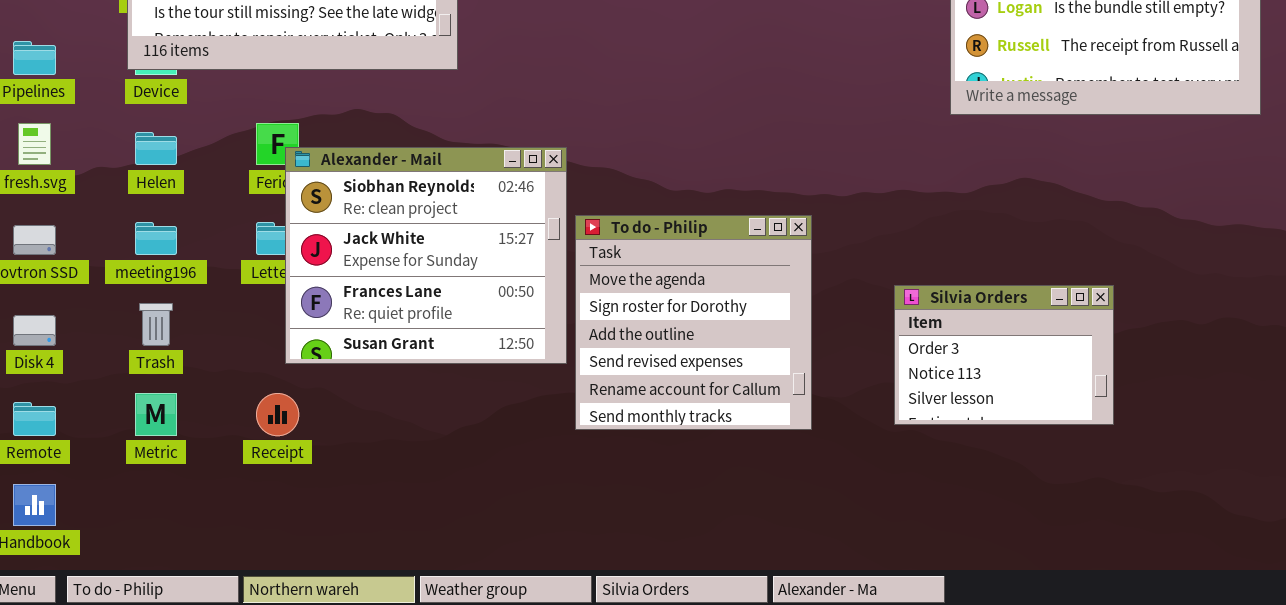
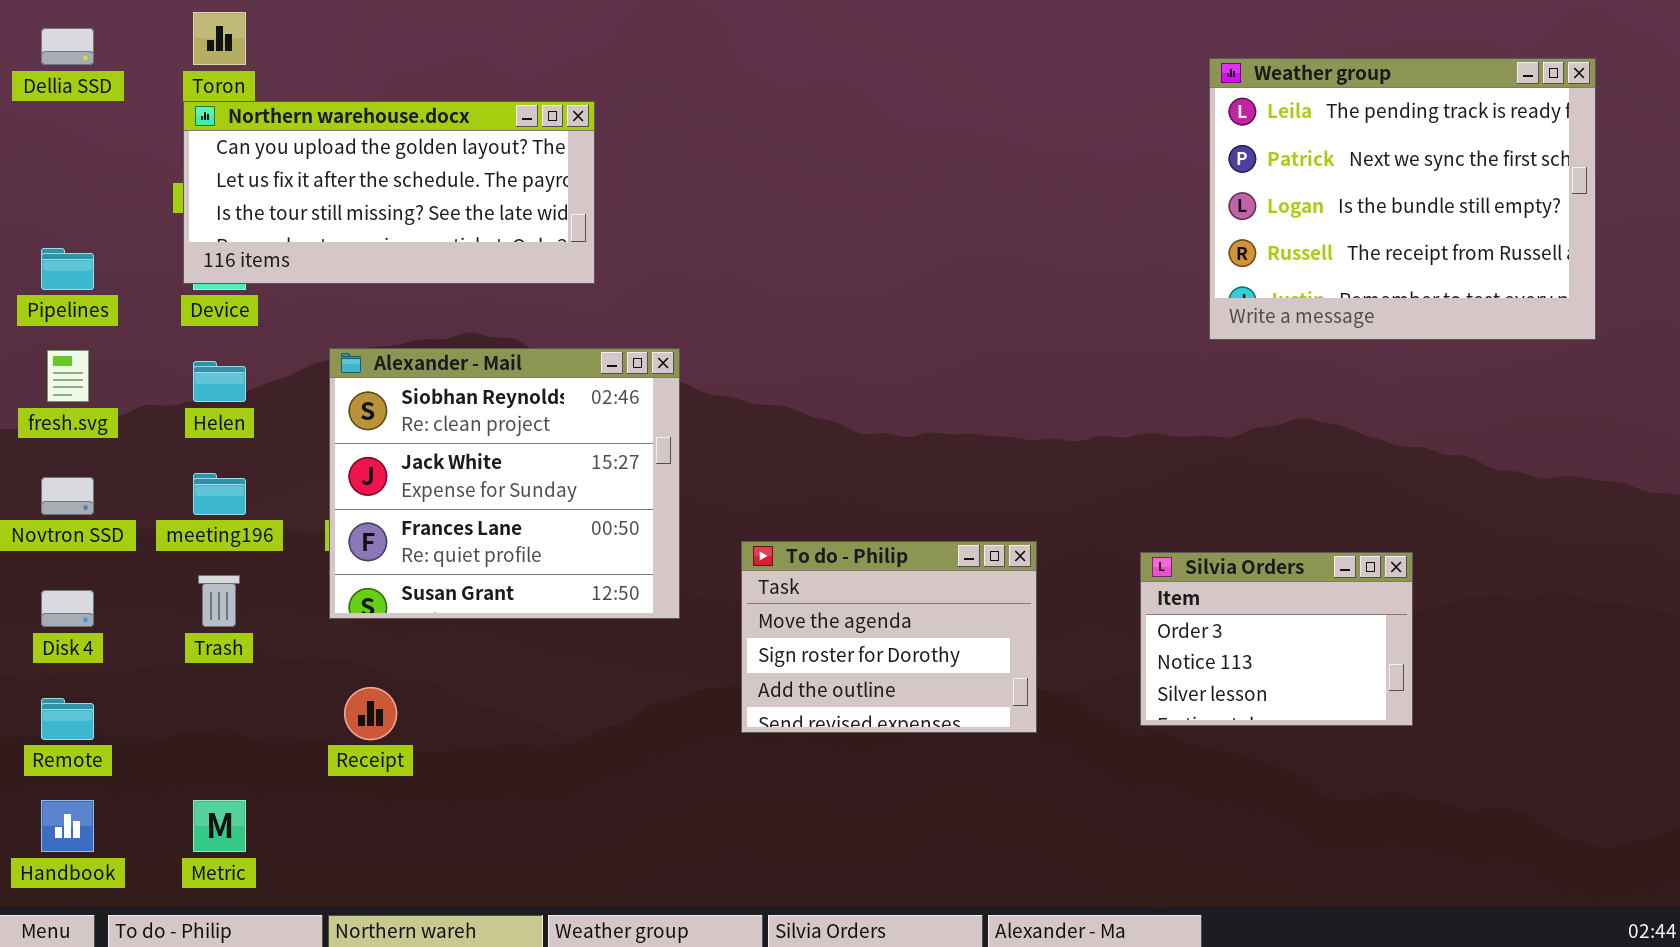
Alexander - Mail: [285,147,567,364] -> [329,348,680,619], moved
To do - Philip: [575,215,812,430] -> [741,541,1037,733], resized
Metric: [135,393,177,436] -> [193,800,246,852], moved

